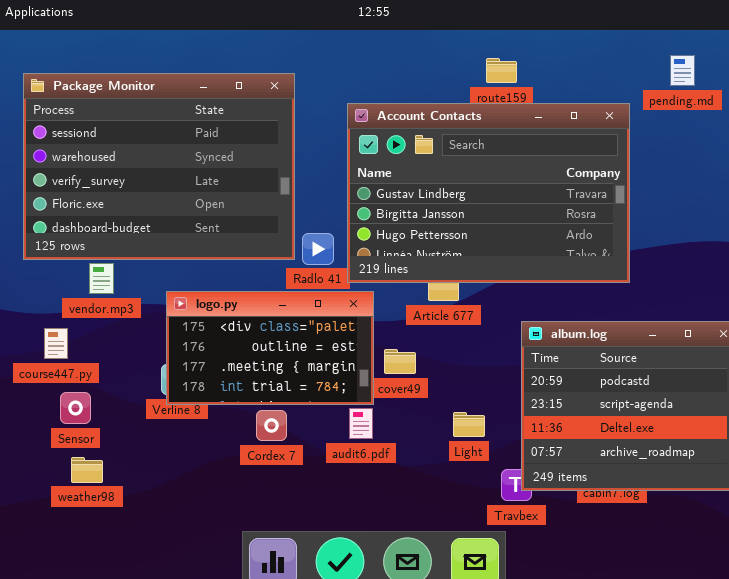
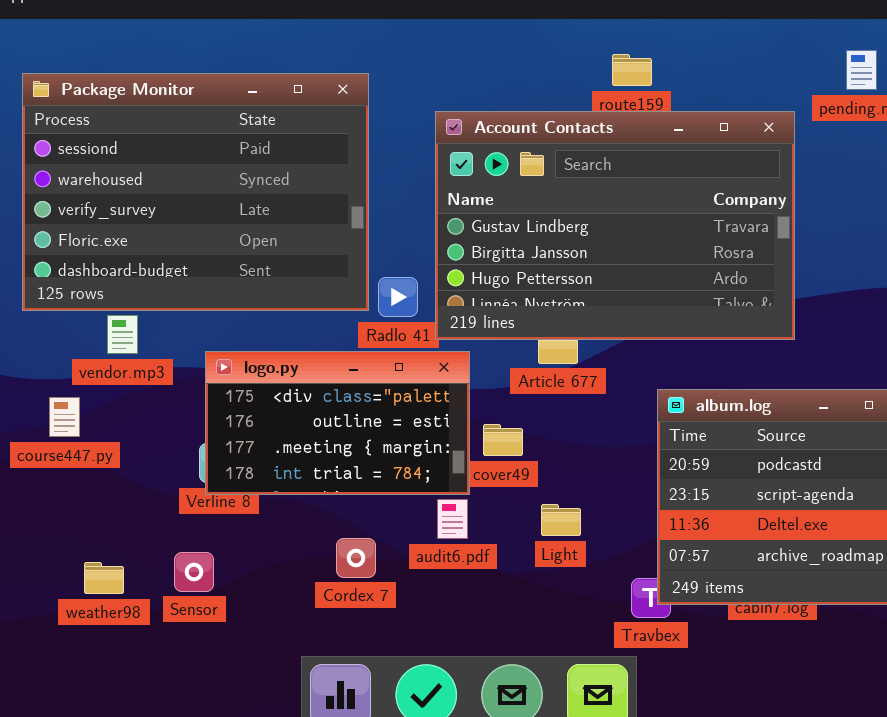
Sensor: [60,392,91,424] -> [174,552,214,592], moved
Cordex 7: [256,410,287,441] -> [336,538,376,578], moved
Light: [453,412,485,437] -> [541,504,581,536], moved

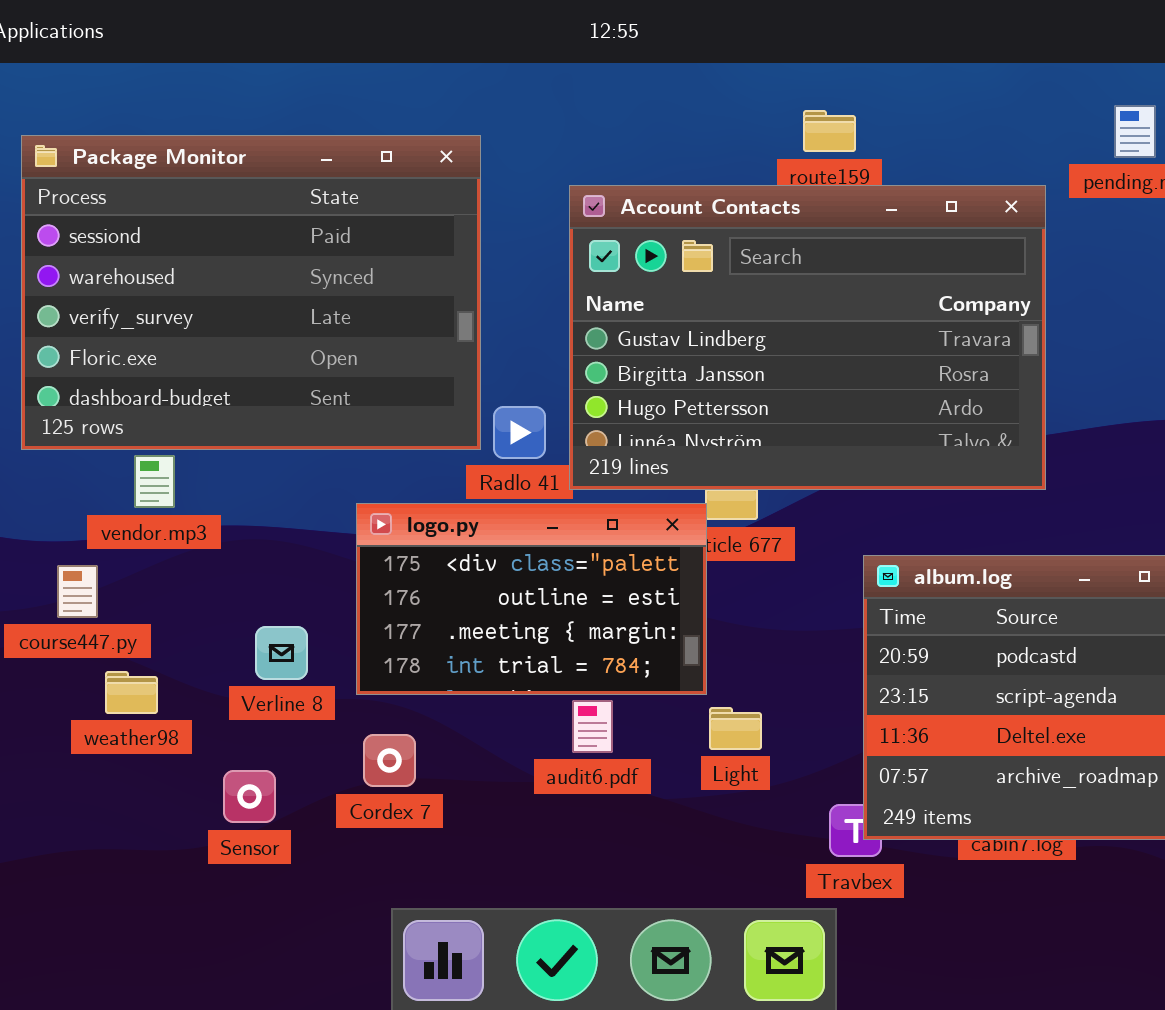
logo.py: [205,351,470,495] -> [356,503,707,695], moved
Cordex 7: [336,538,376,578] -> [363,734,416,787], moved
weather98: [84,562,124,594] -> [105,671,158,714], moved

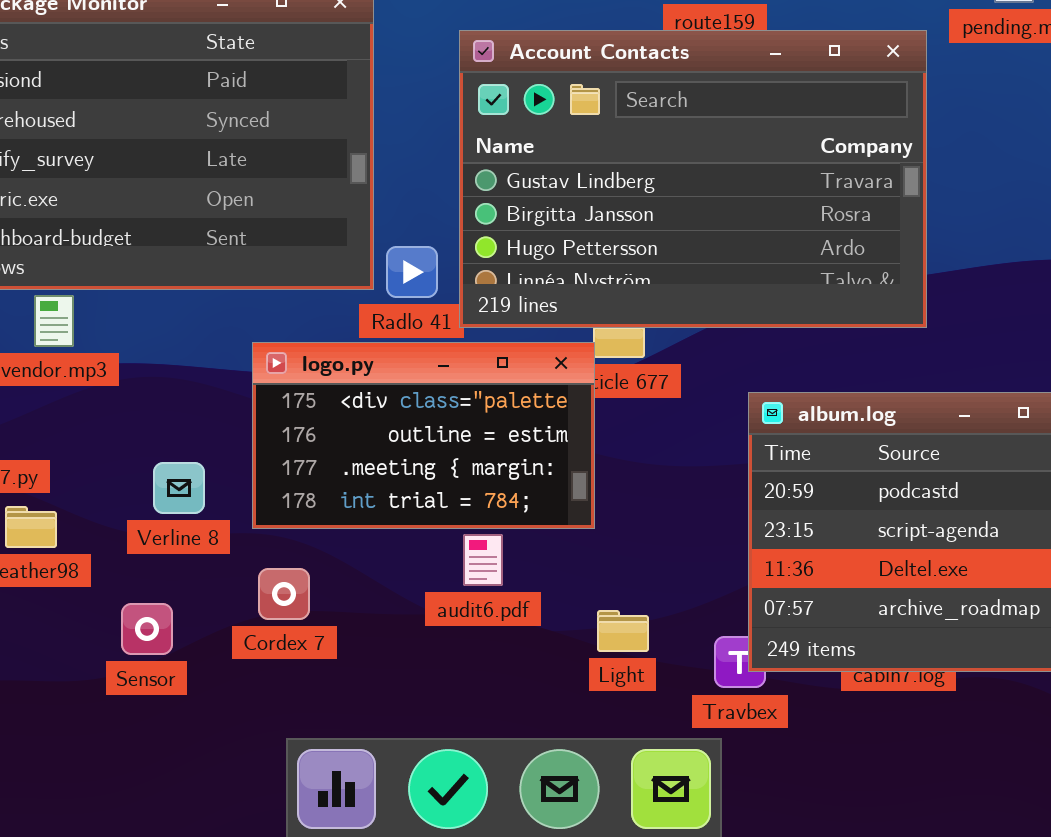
Light: [709,707,762,750] -> [597,610,649,652], moved

